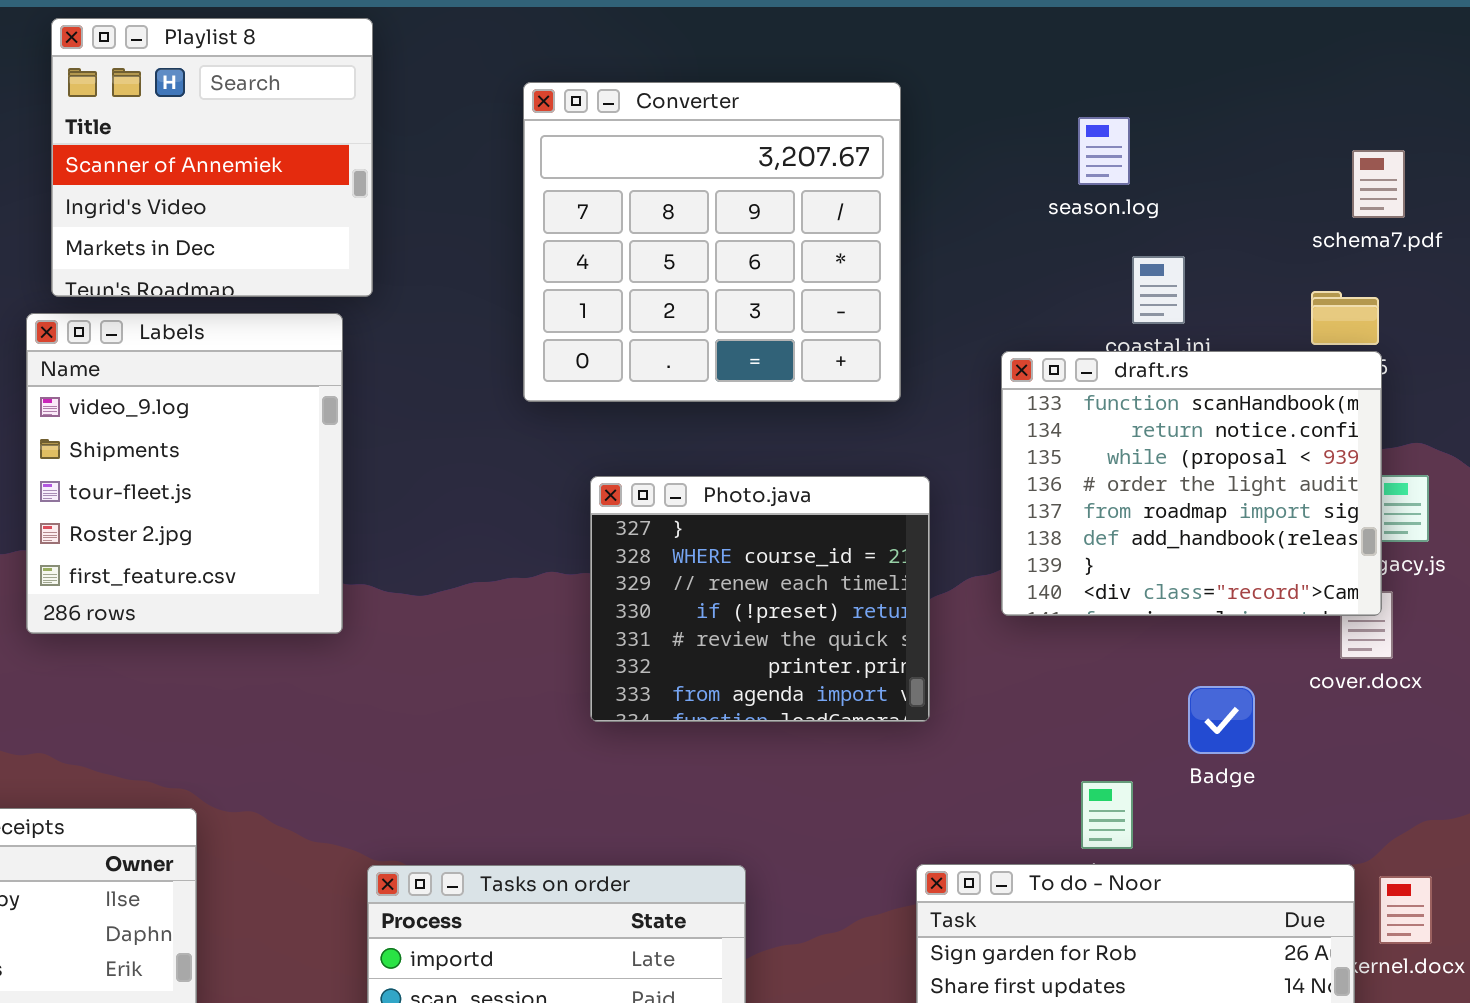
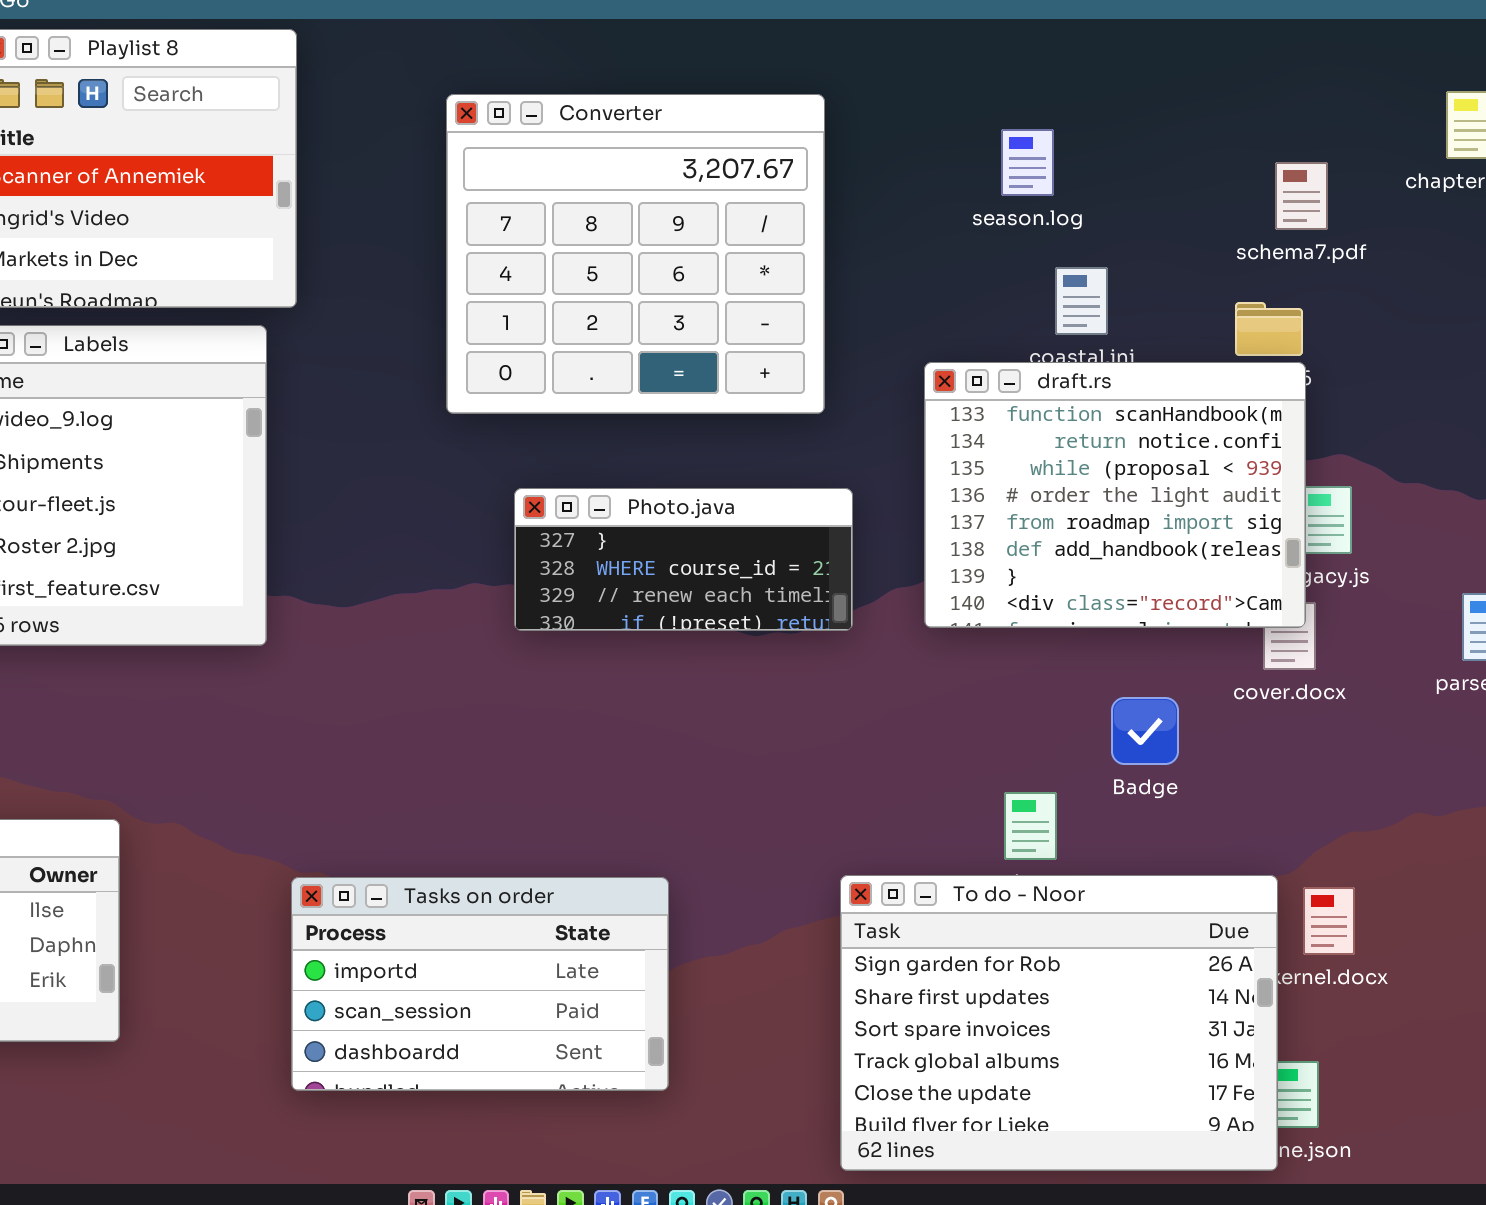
Photo.java: [590,476,930,722] -> [514,488,853,631], resized

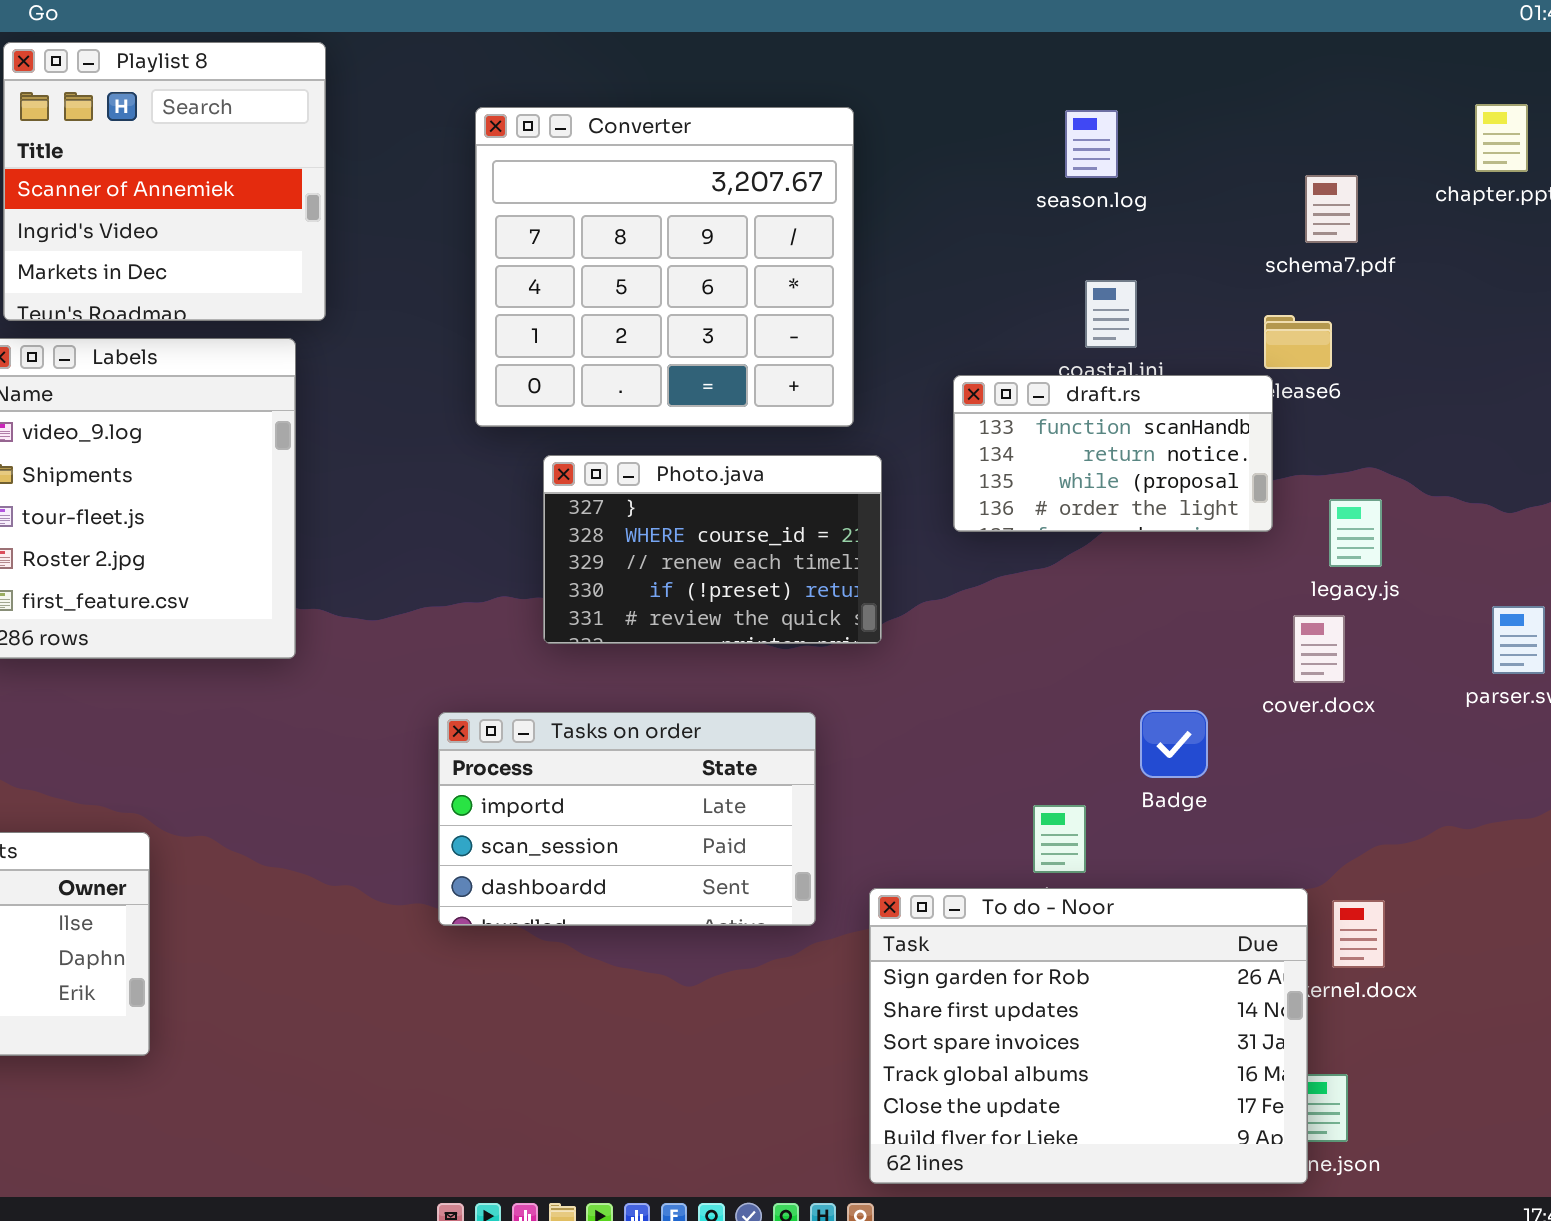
season.log: [1001,129,1054,196] -> [1065,110,1118,178], moved
draft.rs: [924,362,1306,628] -> [953,375,1273,532], resized
Photo.java: [514,488,853,631] -> [543,455,882,644], resized
Tasks on order: [291,877,669,1091] -> [438,712,816,926], moved

